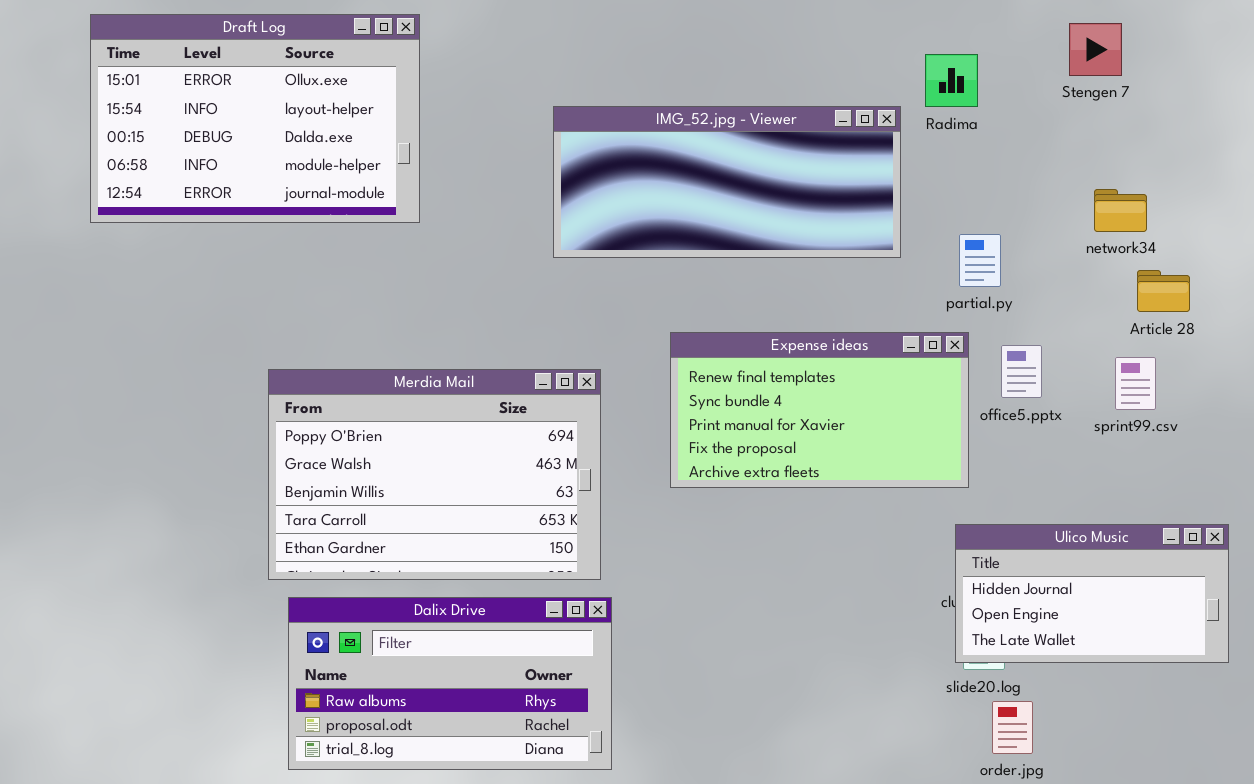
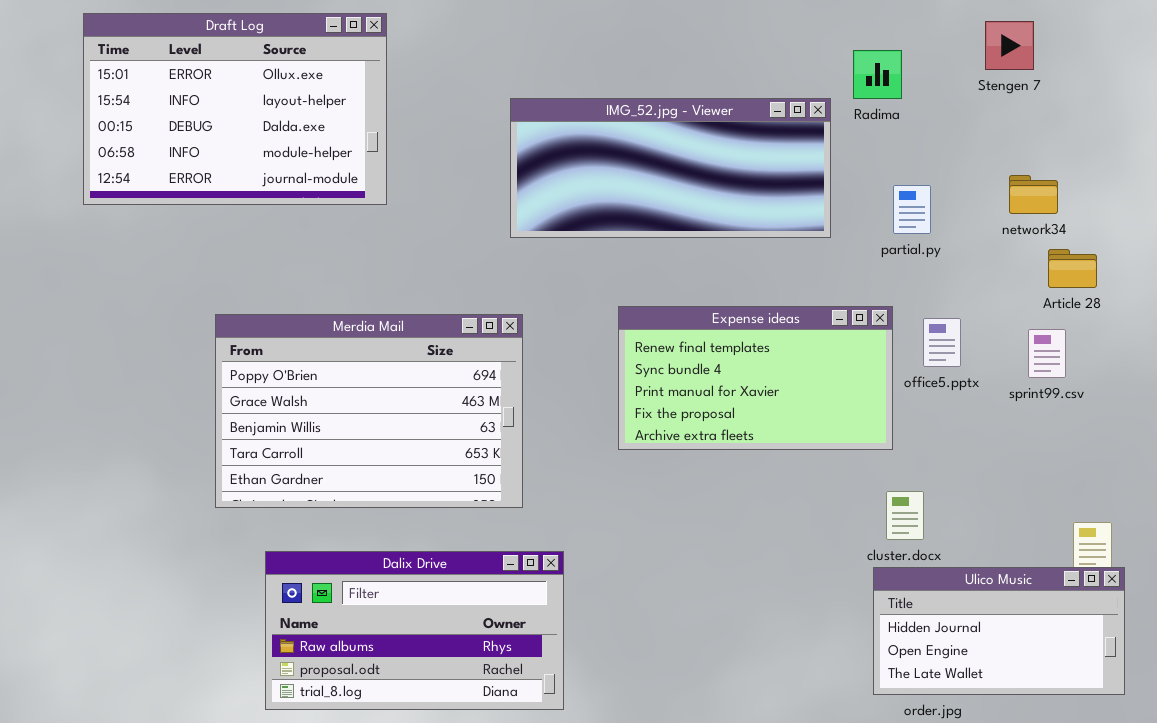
partial.py: [959,234,1001,287] -> [893,185,931,234], moved
Merdia Mail: [268,369,601,580] -> [215,314,523,508], moved
Ulico Music: [955,524,1229,663] -> [873,567,1125,695], moved

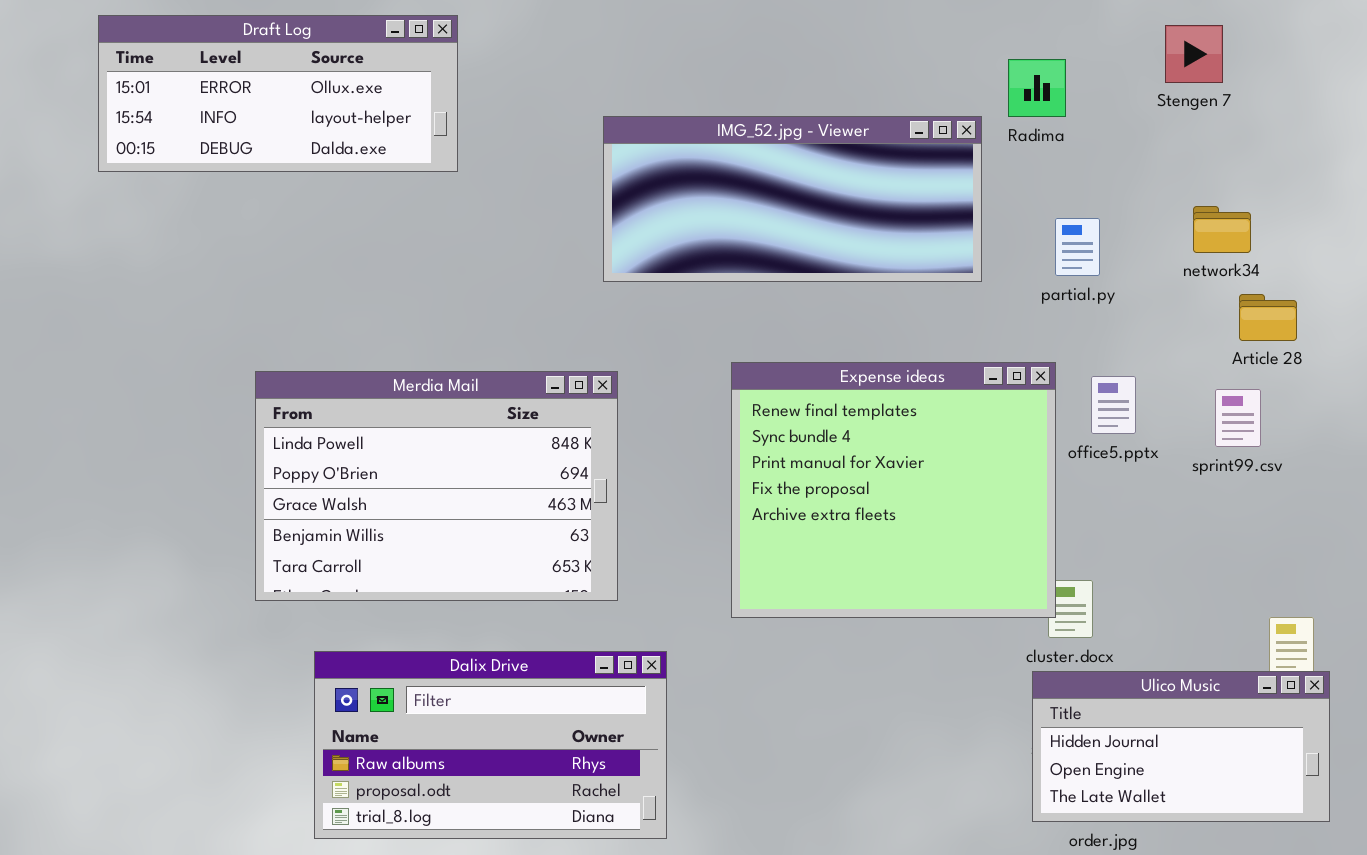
Draft Log: [83,13,387,205] -> [98,15,458,172], resized
Expense ideas: [618,306,893,450] -> [731,362,1056,618], resized
Merdia Mail: [215,314,523,508] -> [255,371,618,601], scrolled up 1 row

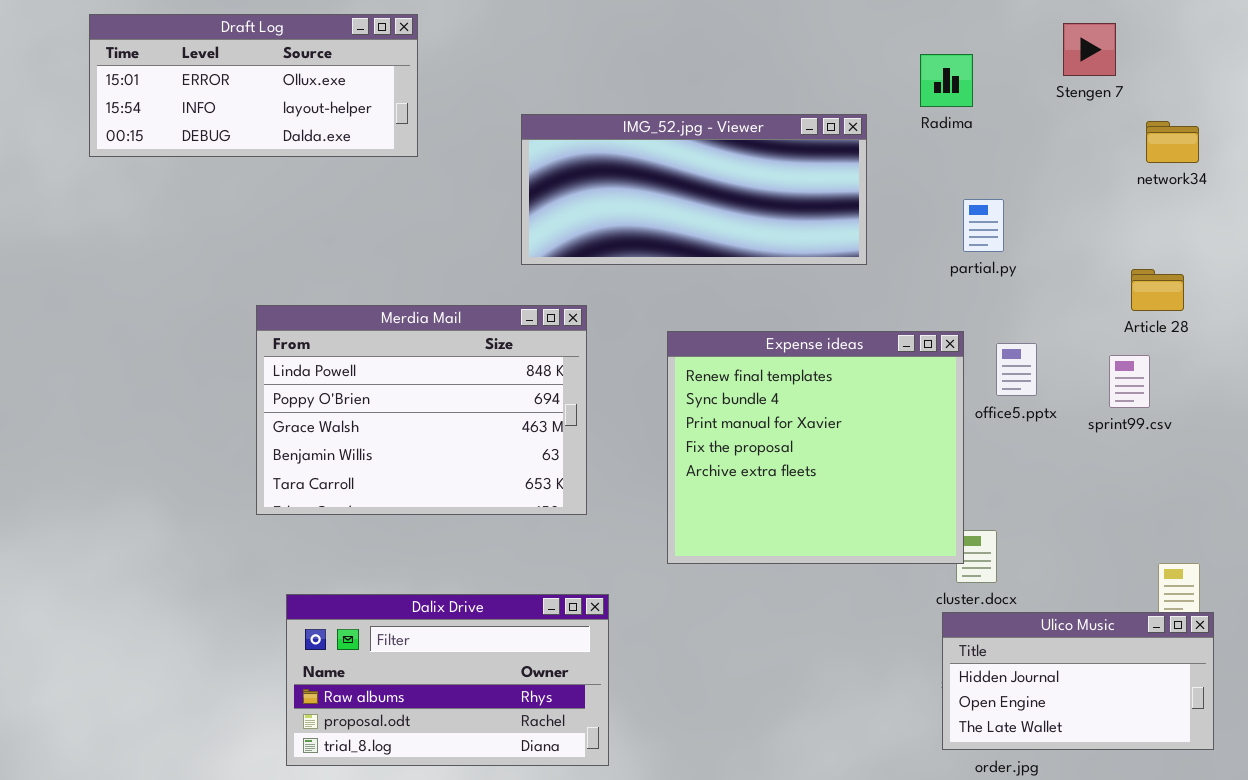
IMG_52.jpg - Viewer: [603,116,982,282] -> [521,114,867,265], moved
network34: [1193,206,1251,253] -> [1146,121,1199,163], moved
Merdia Mail: [255,371,618,601] -> [256,305,587,515], moved

